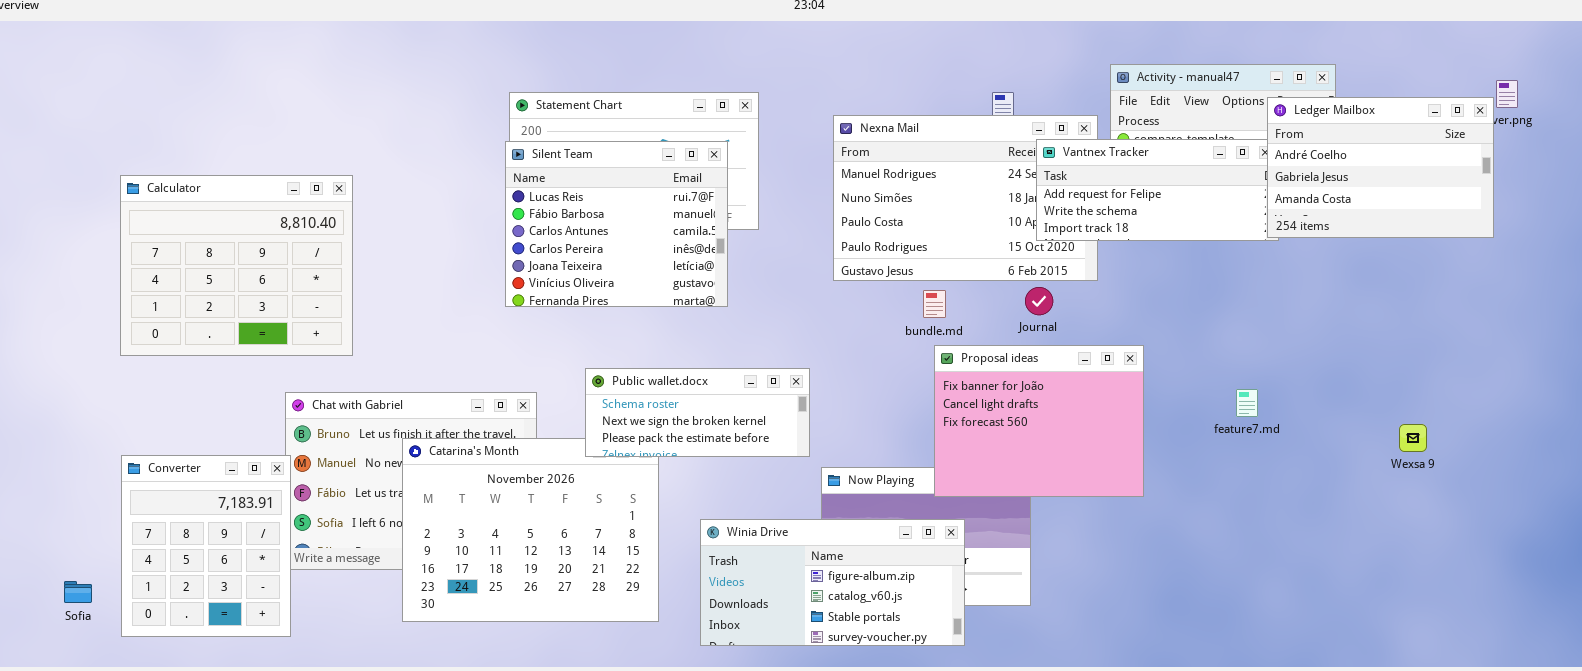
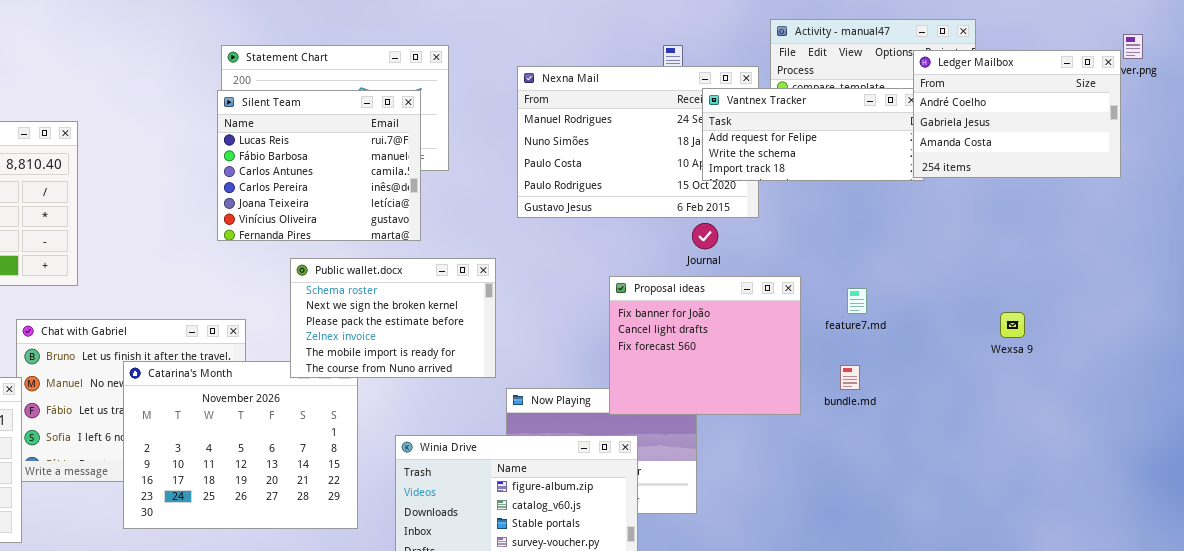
bundle.md: [923,290,946,318] -> [840,365,860,390], moved
Public wallet.docx: [585,368,810,457] -> [290,258,496,378], resized
feature7.md: [1236,389,1258,417] -> [847,288,867,314], moved
Wexsa 9: [1399,424,1427,452] -> [1000,312,1025,338], moved

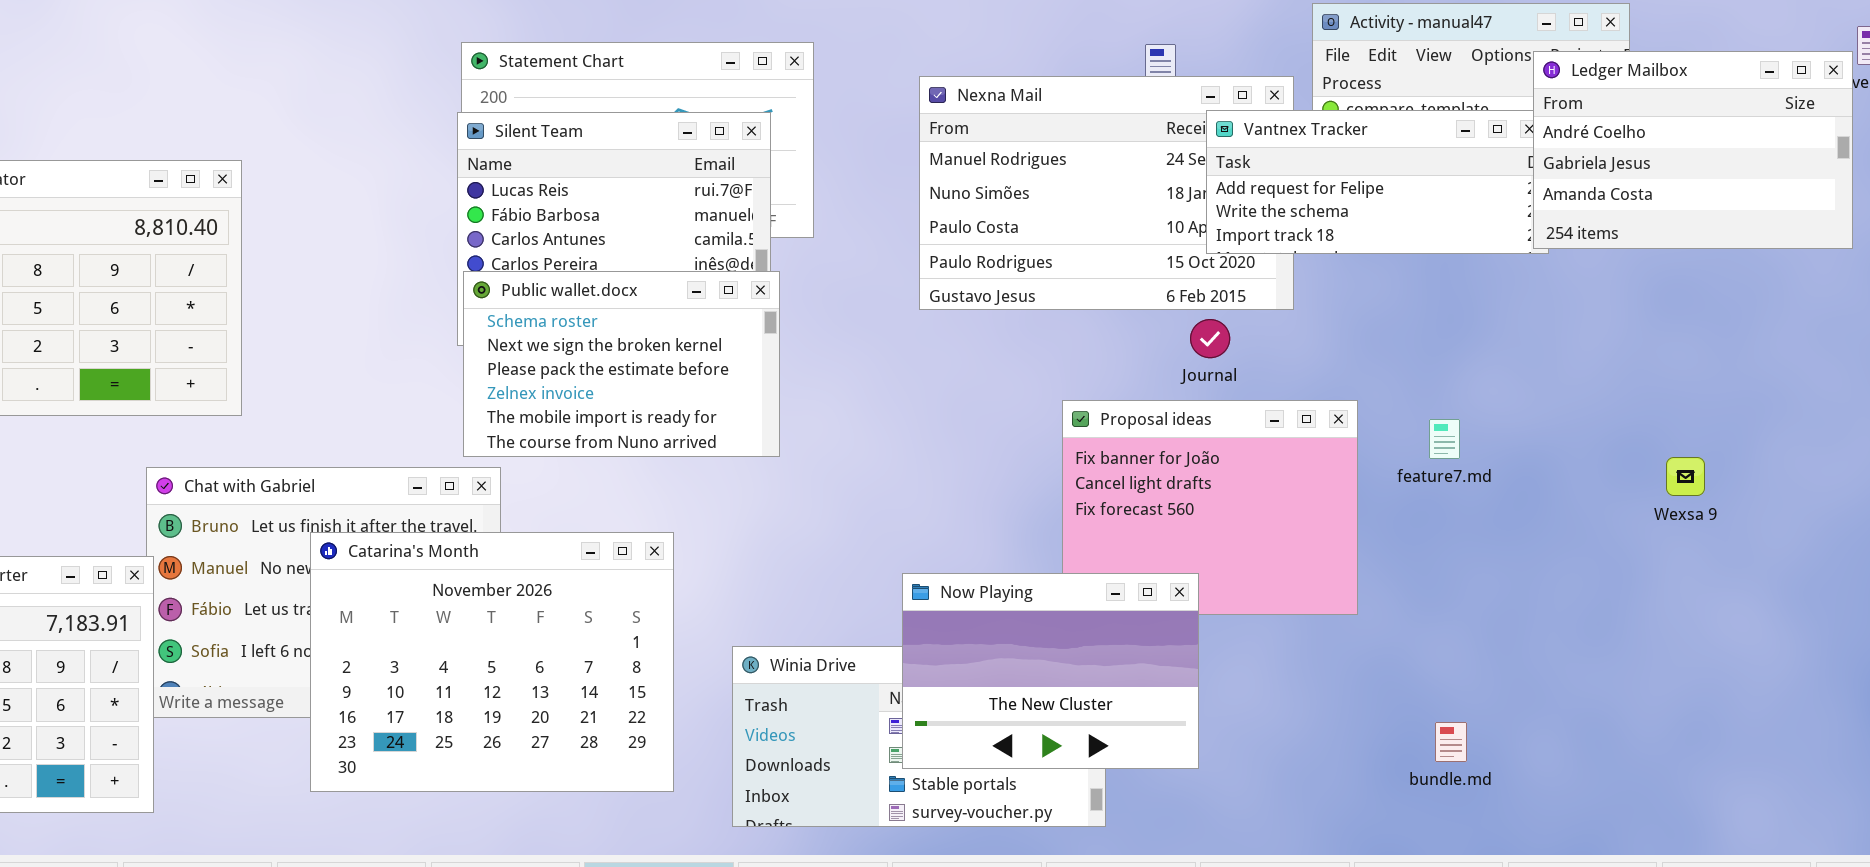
Public wallet.docx: [290,258,496,378] -> [463,271,780,457], moved
bundle.md: [840,365,860,390] -> [1435,722,1467,762], moved
Now Playing: [506,388,697,514] -> [902,573,1199,769], raised

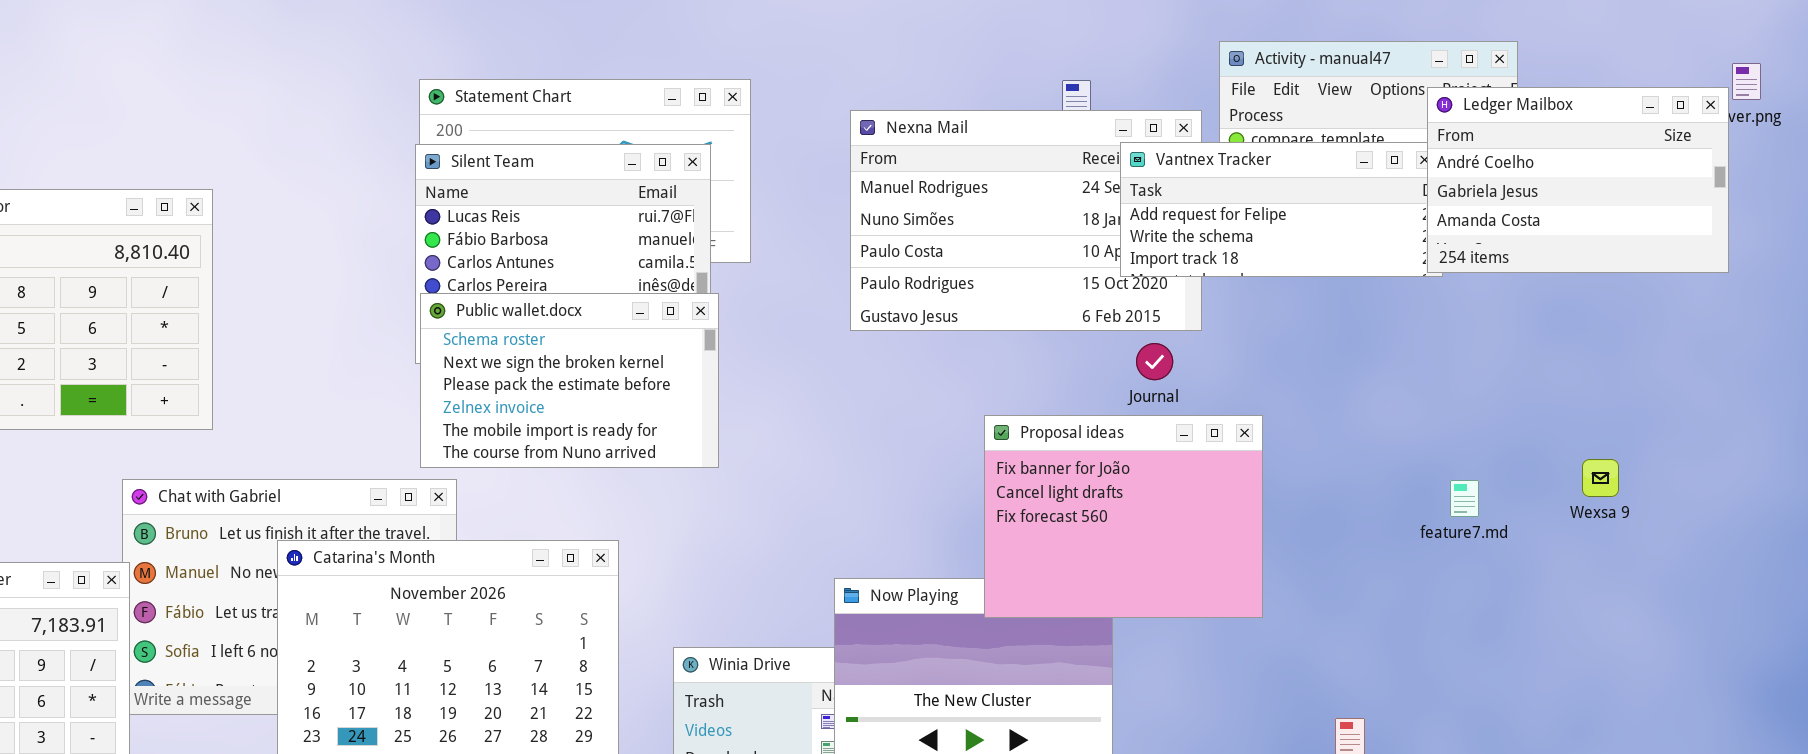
Journal: [1190,319,1230,358] -> [1136,343,1173,380], moved
Proposal ideas: [1062,400,1358,615] -> [984,415,1263,618], raised
feature7.md: [1429,419,1460,459] -> [1450,480,1479,517], moved
Wexsa 9: [1666,457,1705,496] -> [1582,459,1619,497], moved

